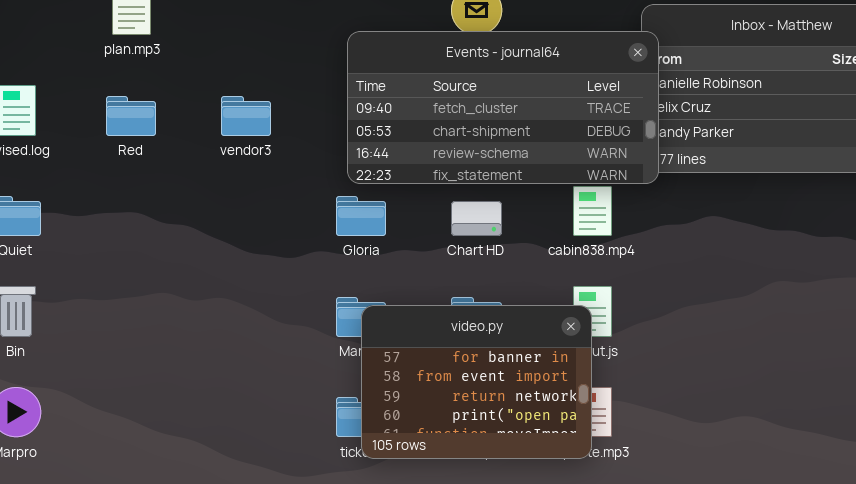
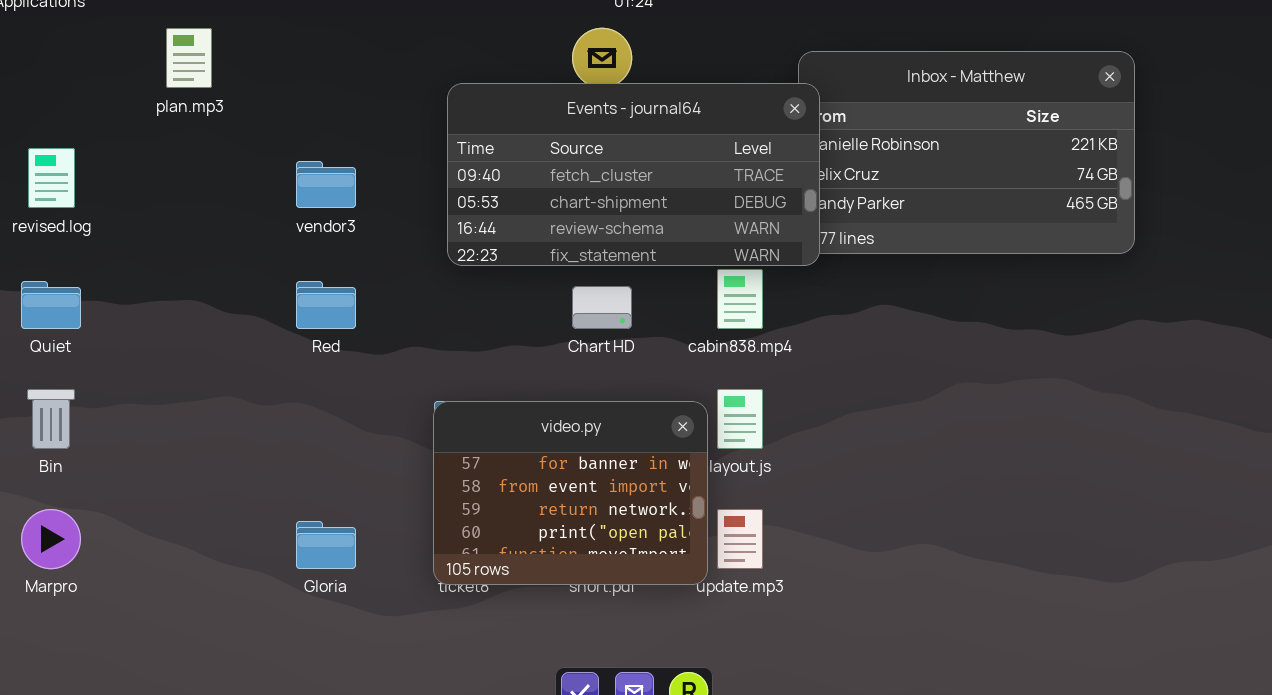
Red: [106,96,156,136] -> [296,281,356,329], moved
Gloria: [336,196,386,236] -> [296,521,356,569], moved
video.py: [361,305,592,459] -> [433,401,708,585], moved

